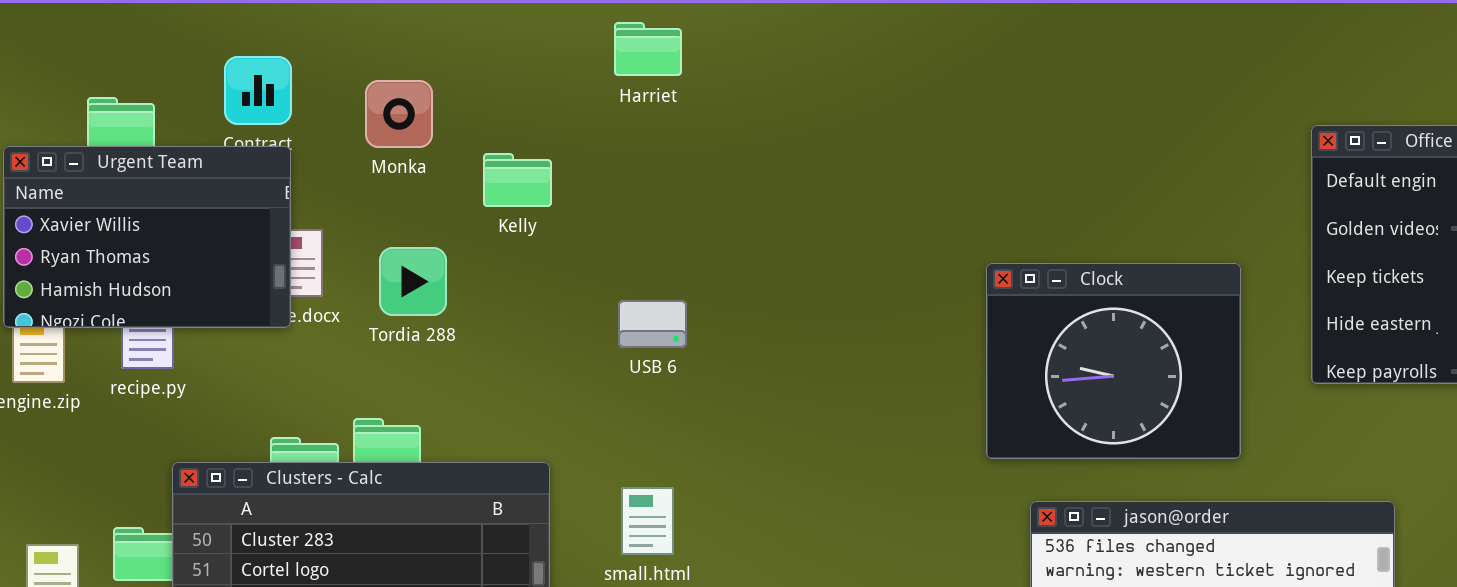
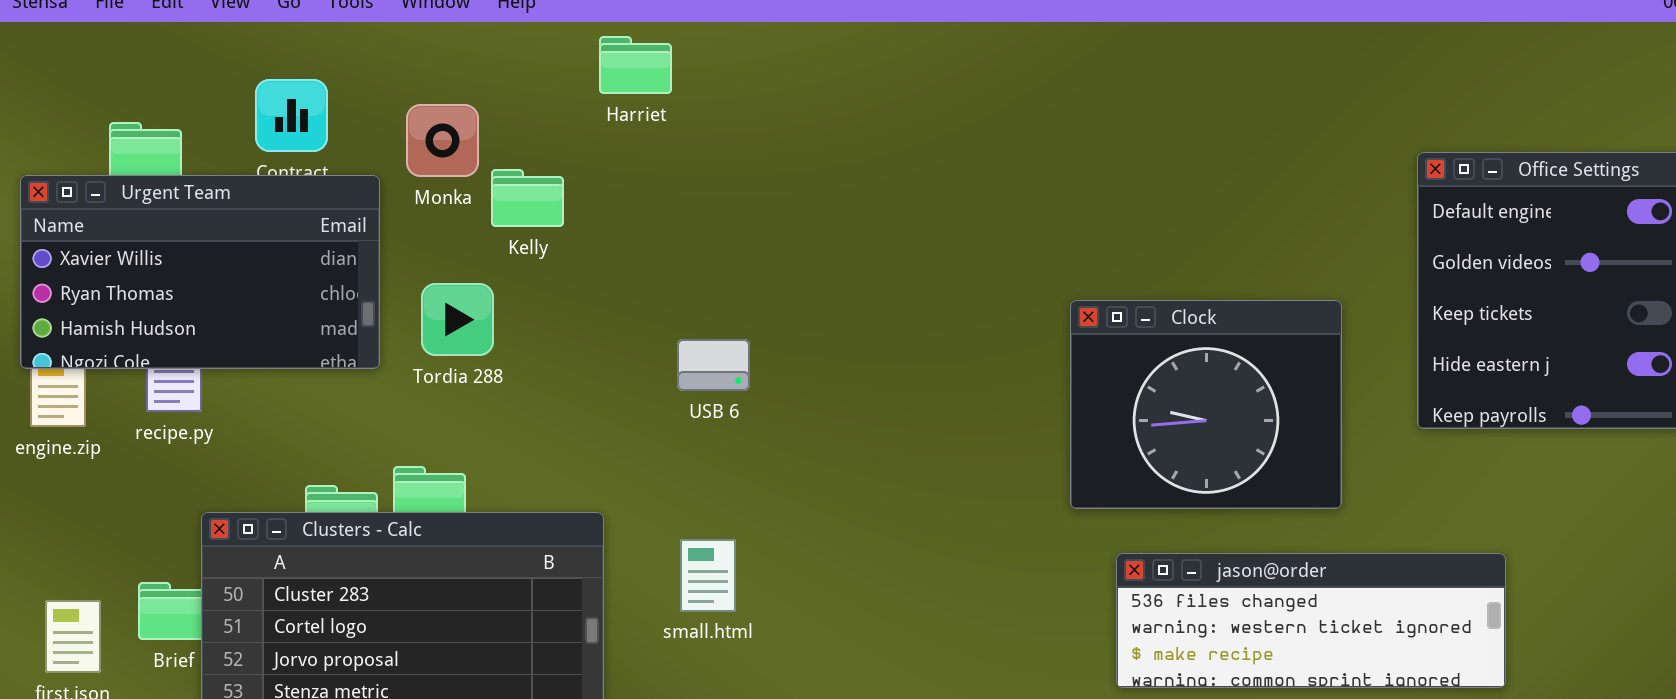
Harriet: [614,22,682,76] -> [599,36,672,94], moved
Urgent Team: [3,146,291,328] -> [20,175,380,369], resized
Kelly: [483,153,552,207] -> [491,169,564,227], moved

